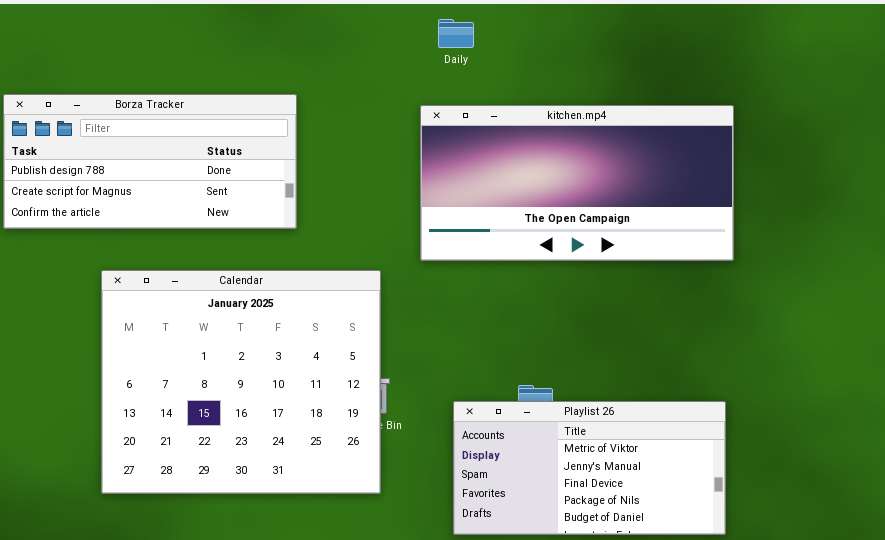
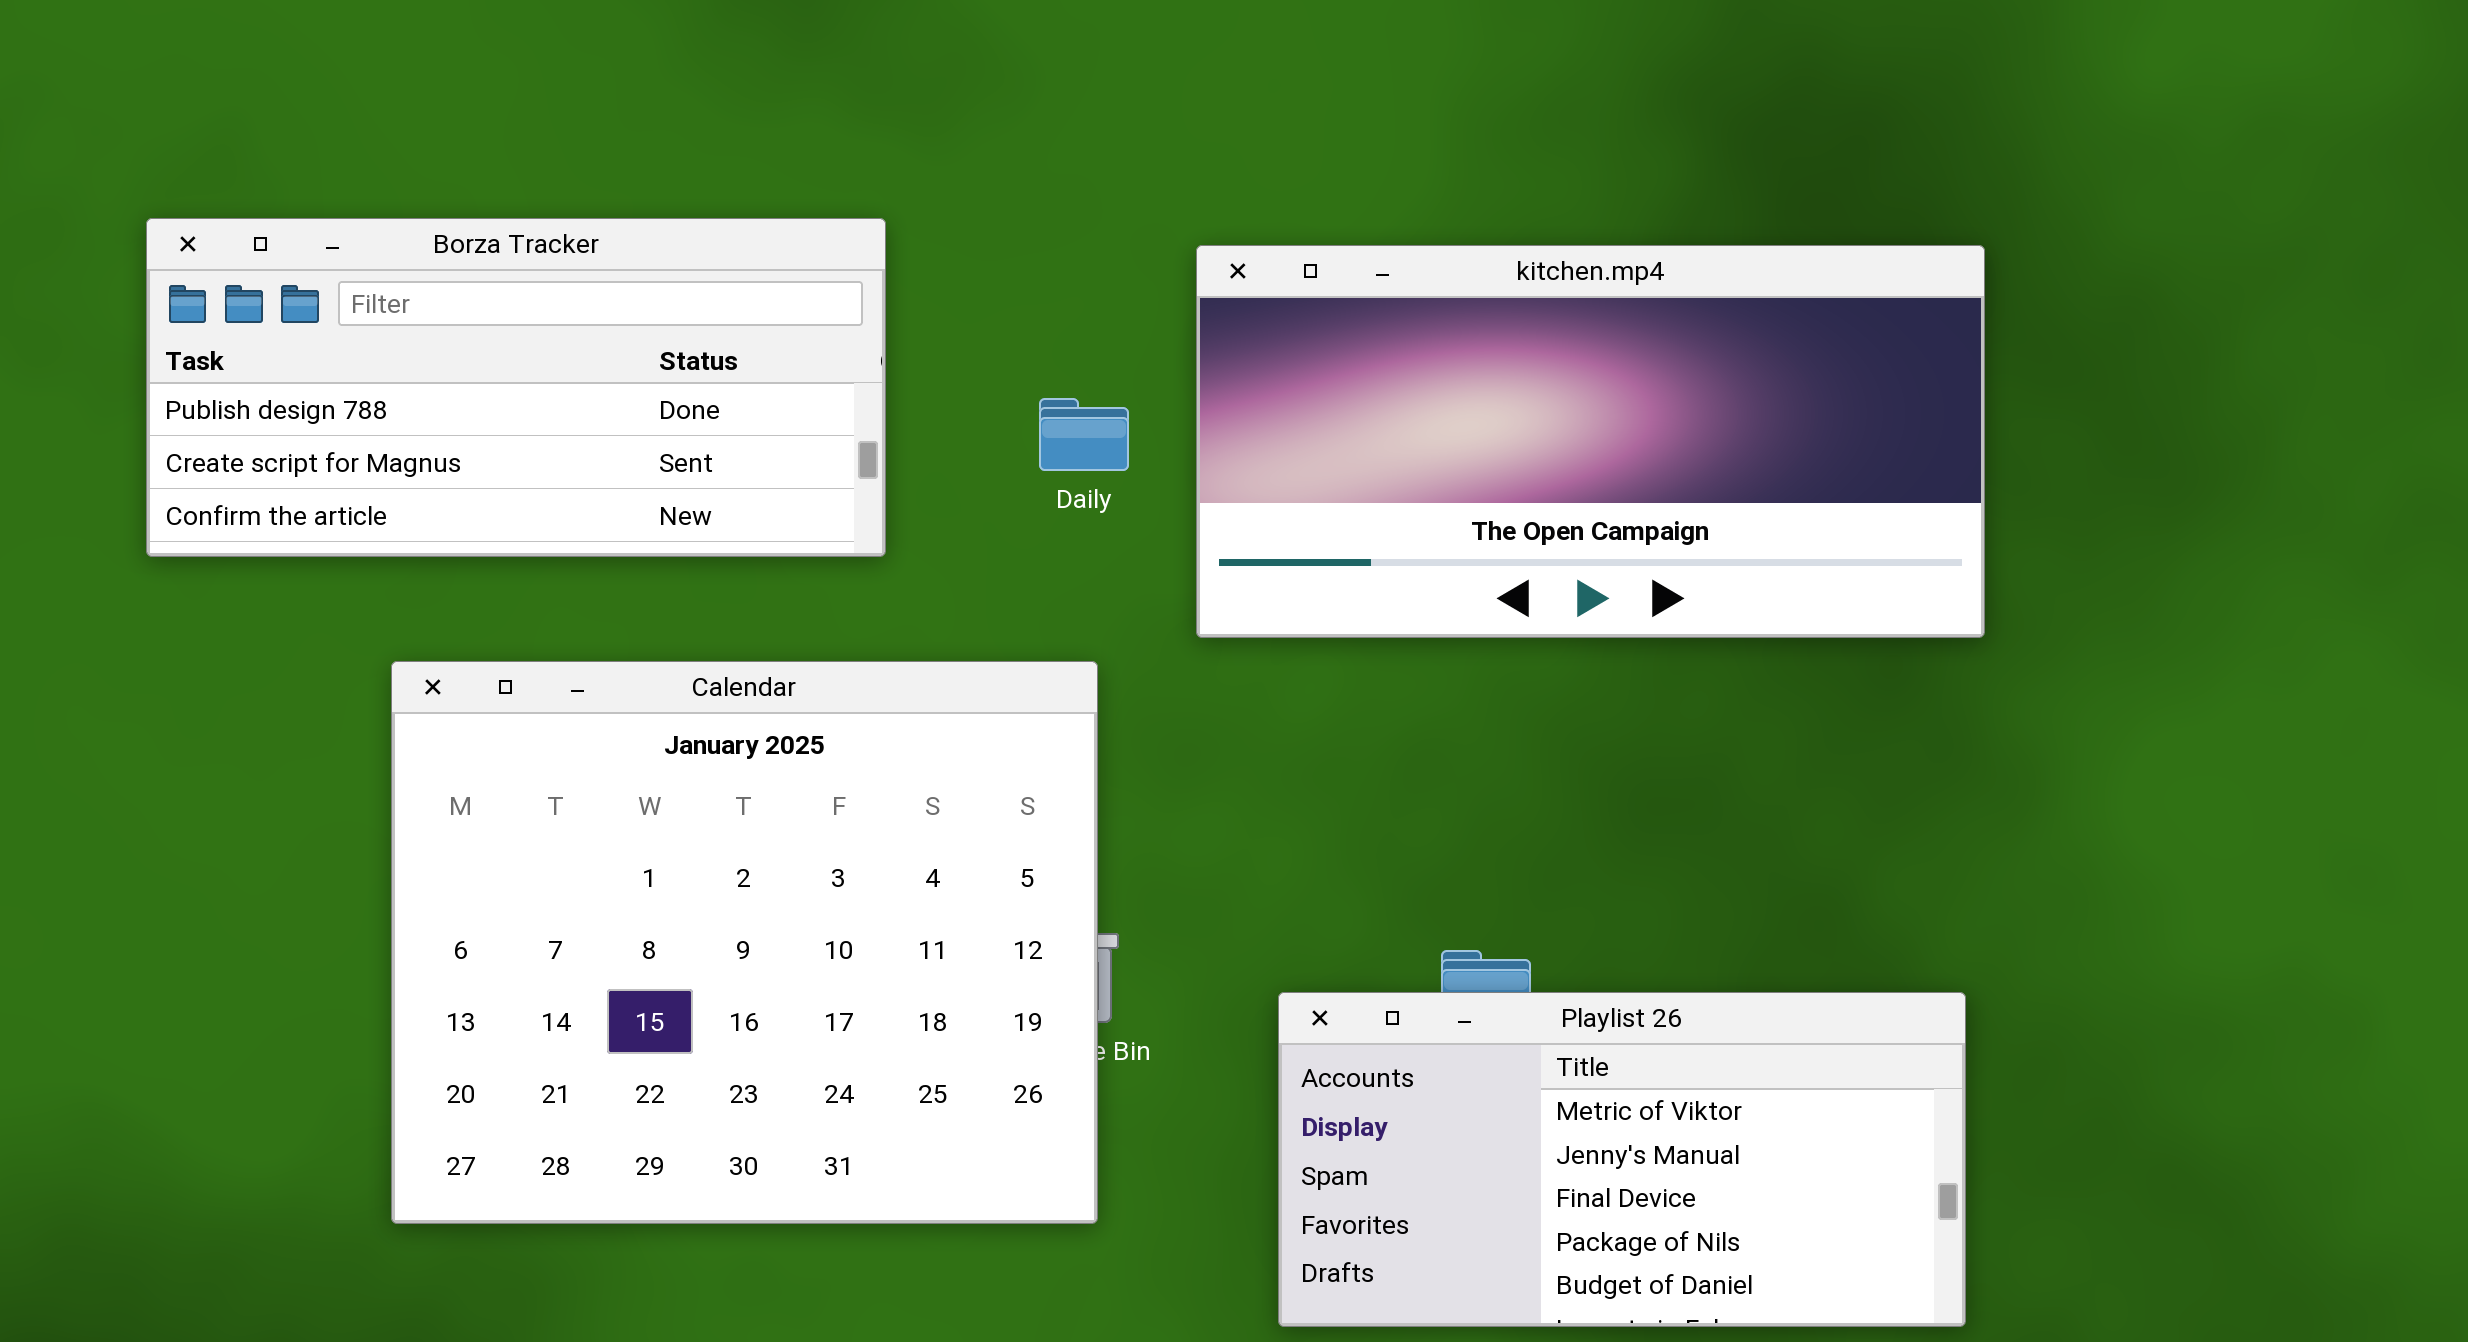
Daily: [438,19,474,48] -> [1039,398,1129,471], moved

